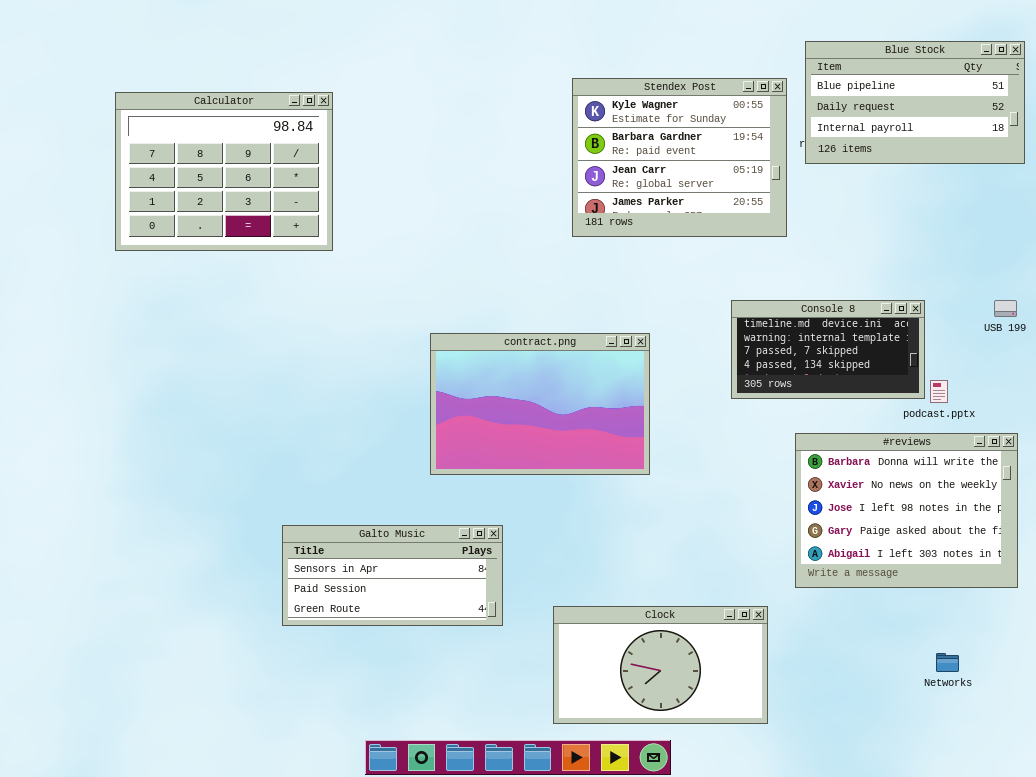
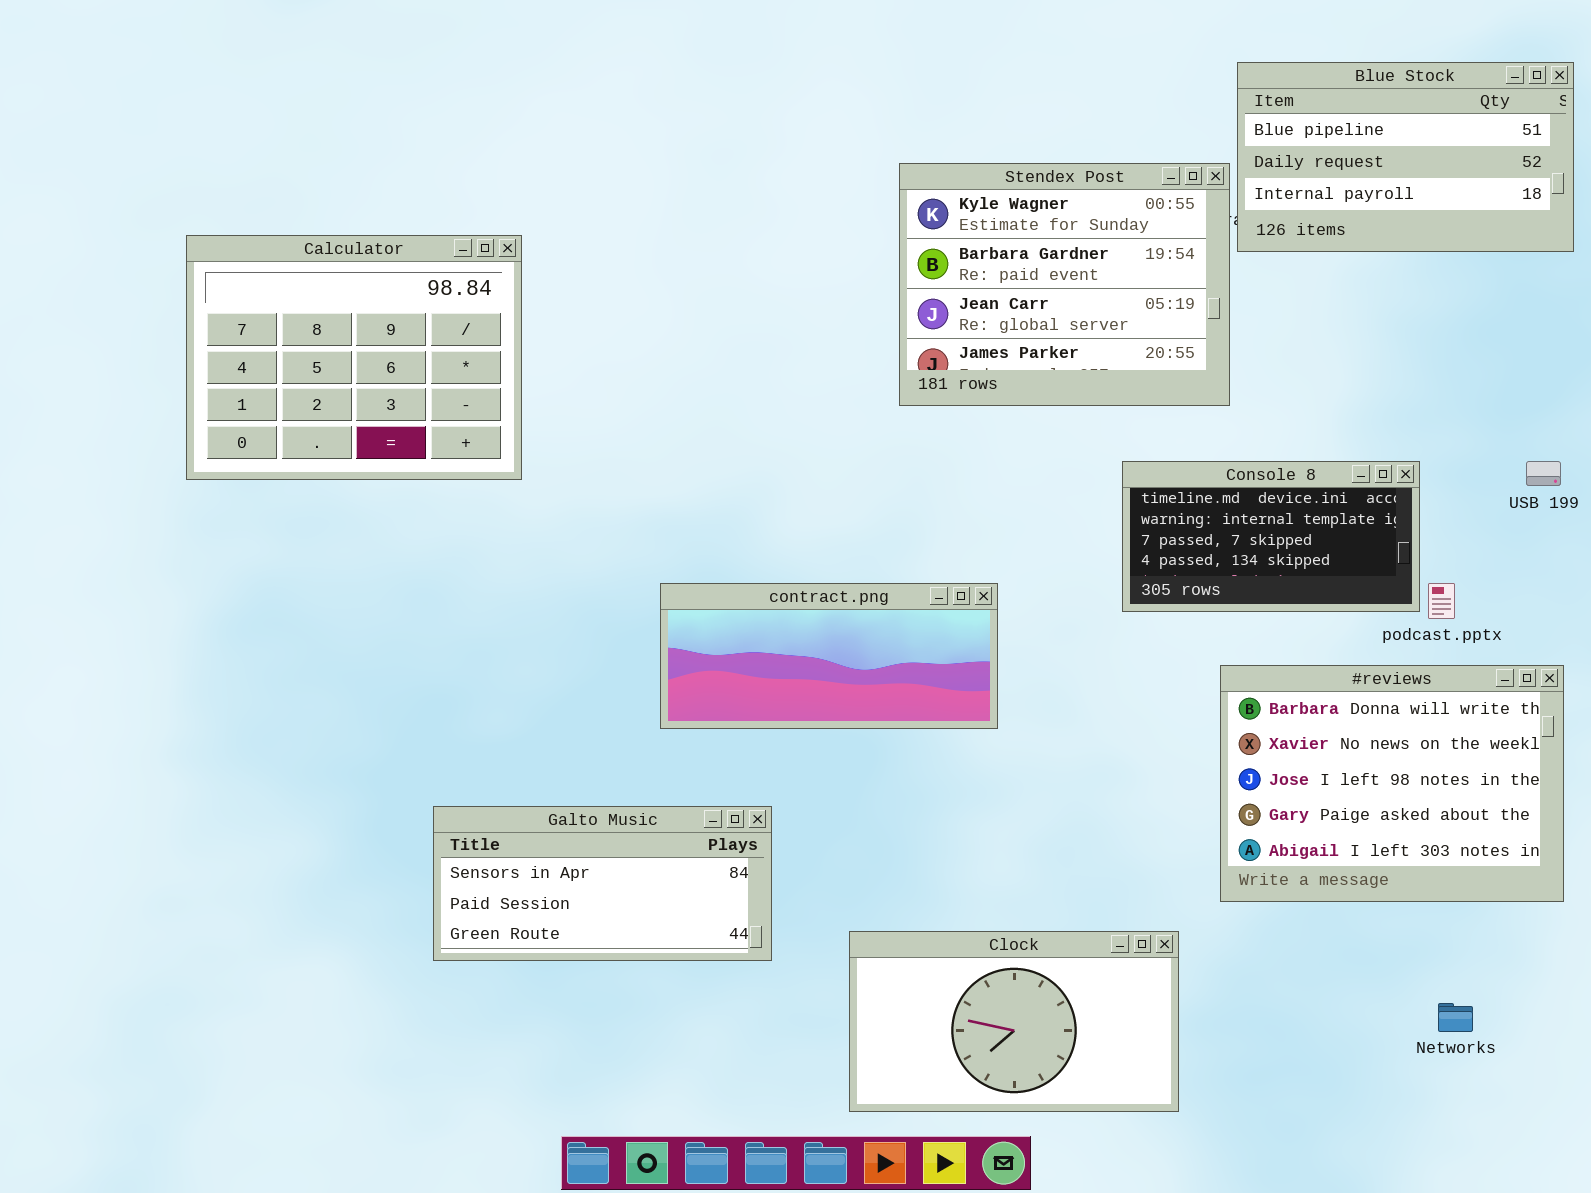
Stendex Post: [572,78,787,237] -> [899,163,1230,406], moved
Calculator: [115,92,333,251] -> [186,235,522,480], moved
contract.png: [430,333,650,475] -> [660,583,998,729], resized

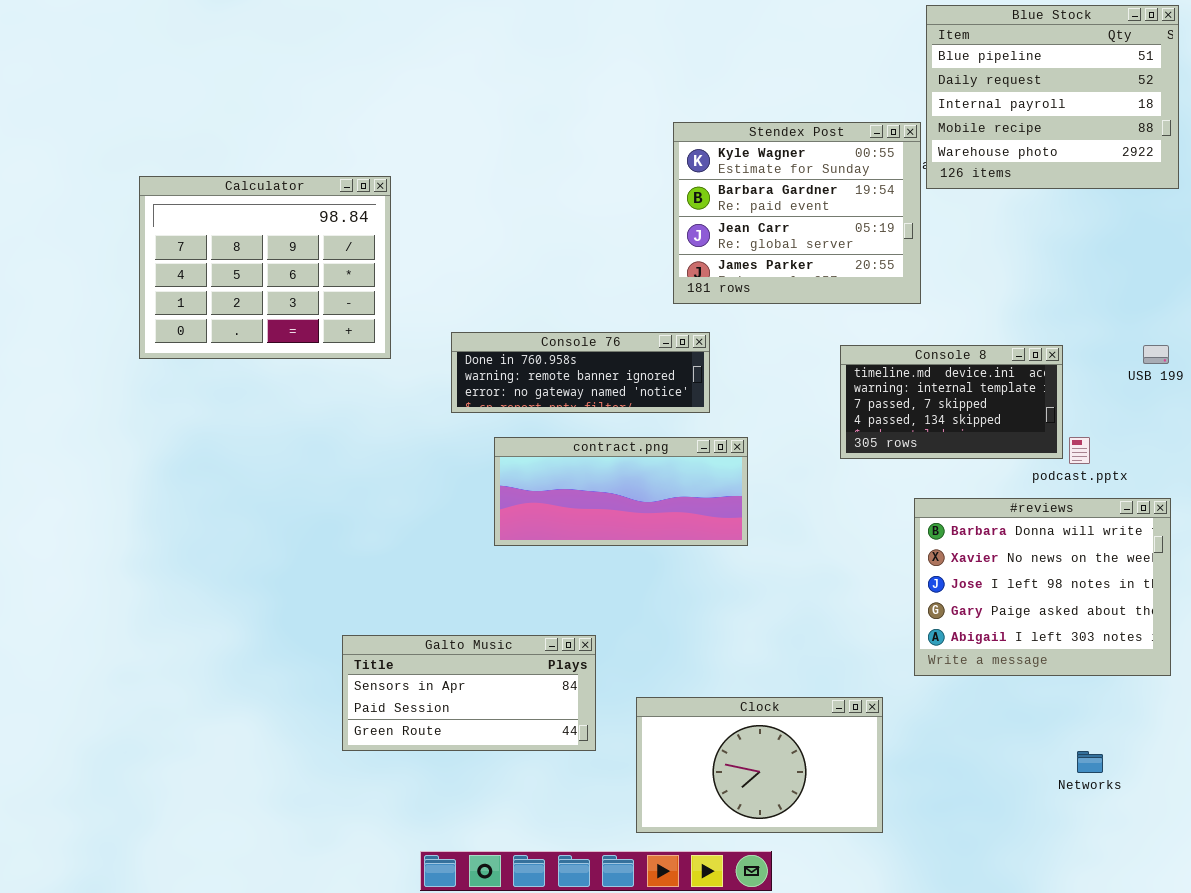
Blue Stock: [1237,62,1574,252] -> [926,5,1179,189], resized
Console 76: none -> [451,332,710,413], opened
Galto Music: [433,806,772,961] -> [342,635,596,751], moved

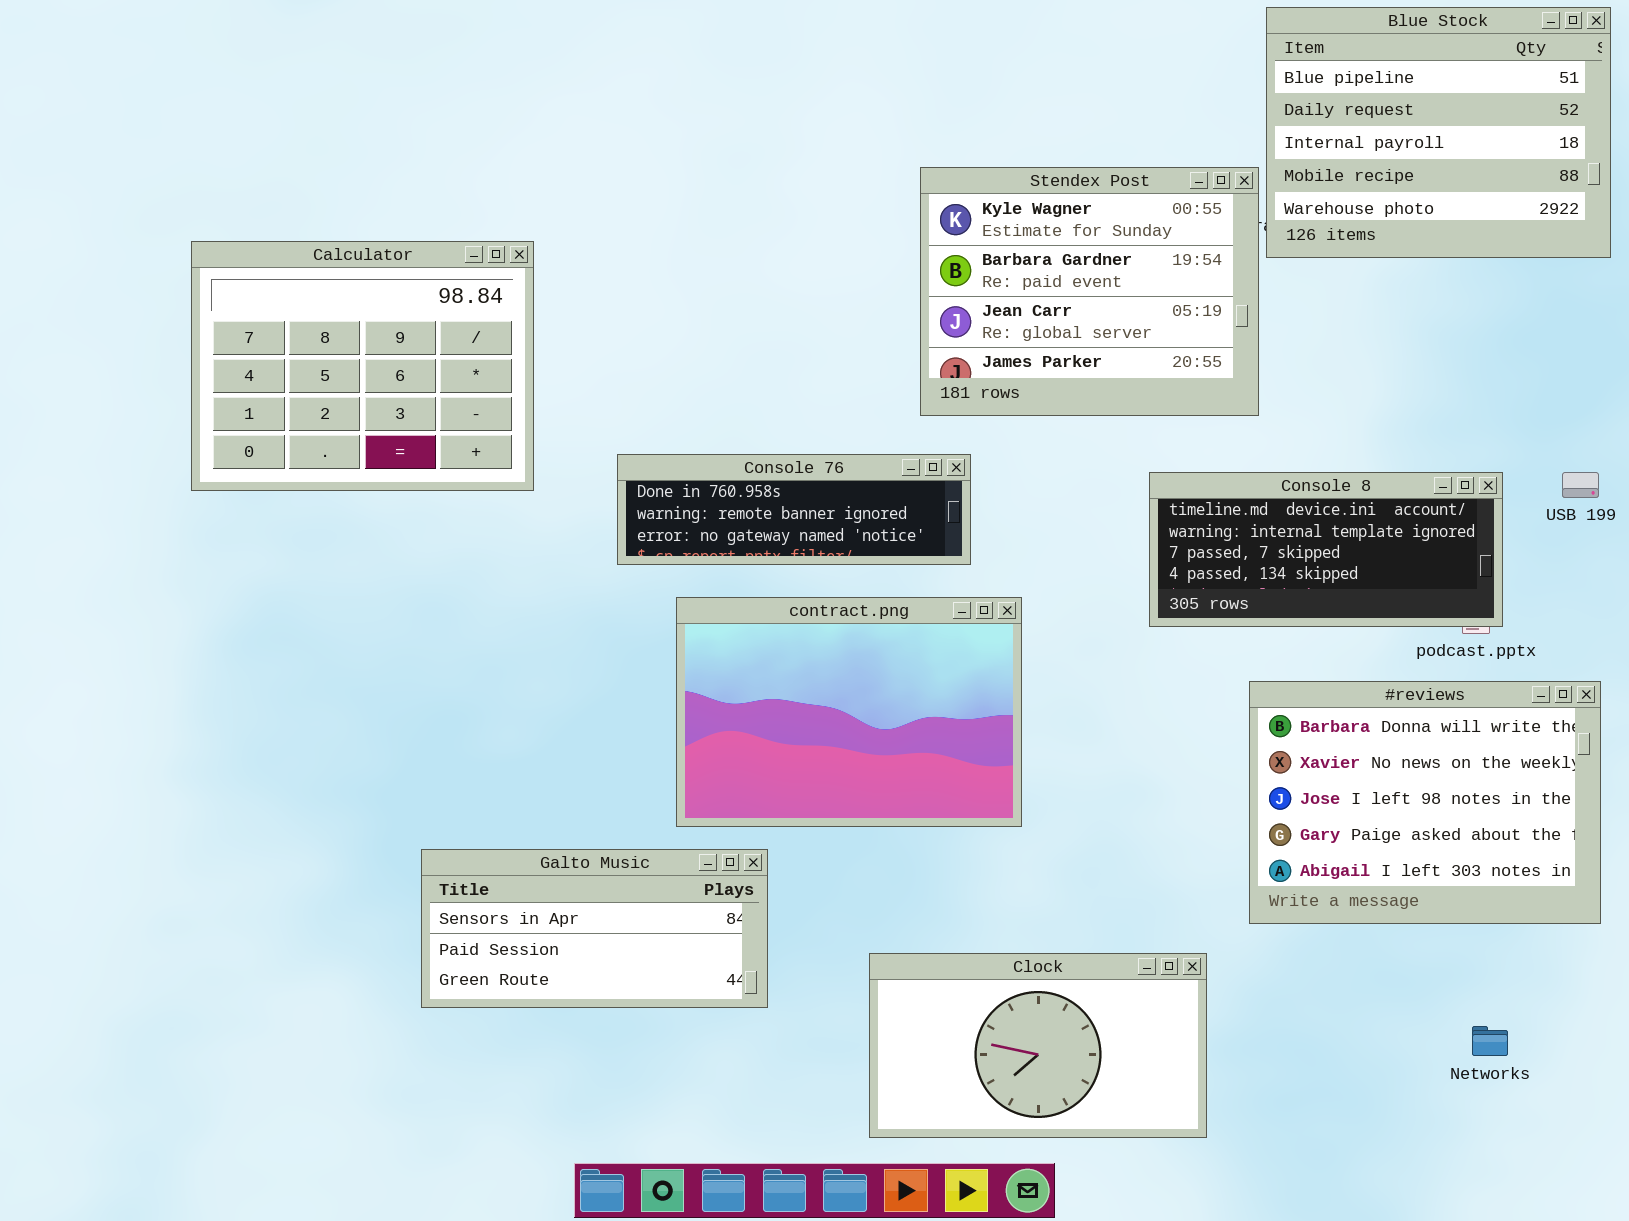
Console 8: [840,345,1063,459] -> [1149,472,1503,627], resized
contract.png: [494,437,748,546] -> [676,597,1022,827], resized
Galto Music: [342,635,596,751] -> [421,849,768,1008], moved

